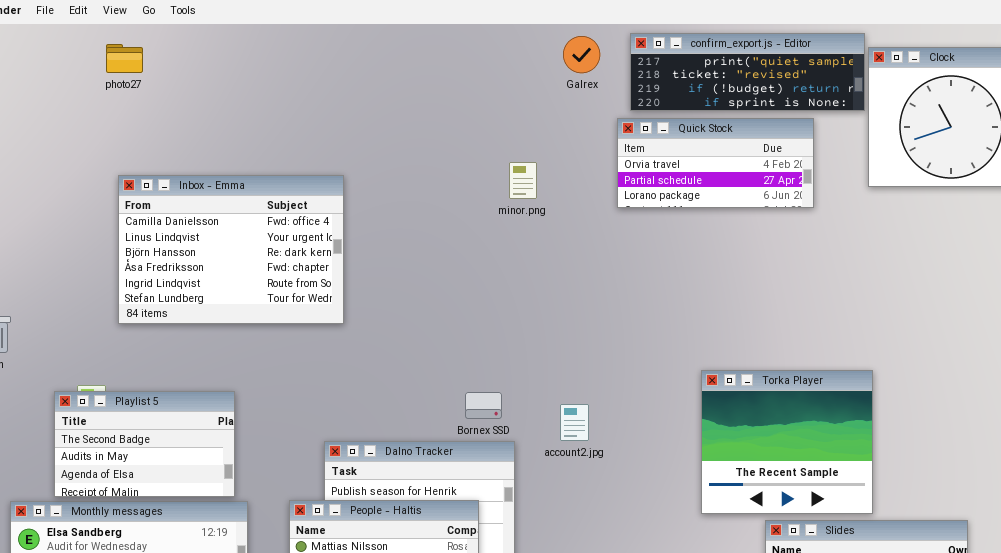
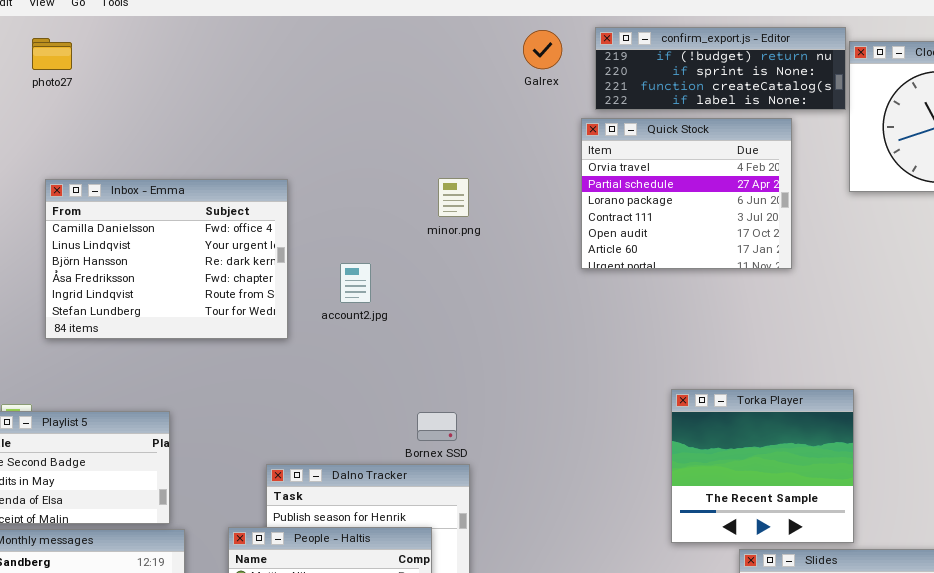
confirm_export.js - Editor: [630,33,865,111] -> [595,27,846,110], scrolled down 2 rows
Quick Stock: [617,118,814,208] -> [581,118,792,269], resized
minor.png: [509,162,537,199] -> [438,178,469,217], moved
account2.jpg: [560,404,589,441] -> [340,263,371,303], moved

